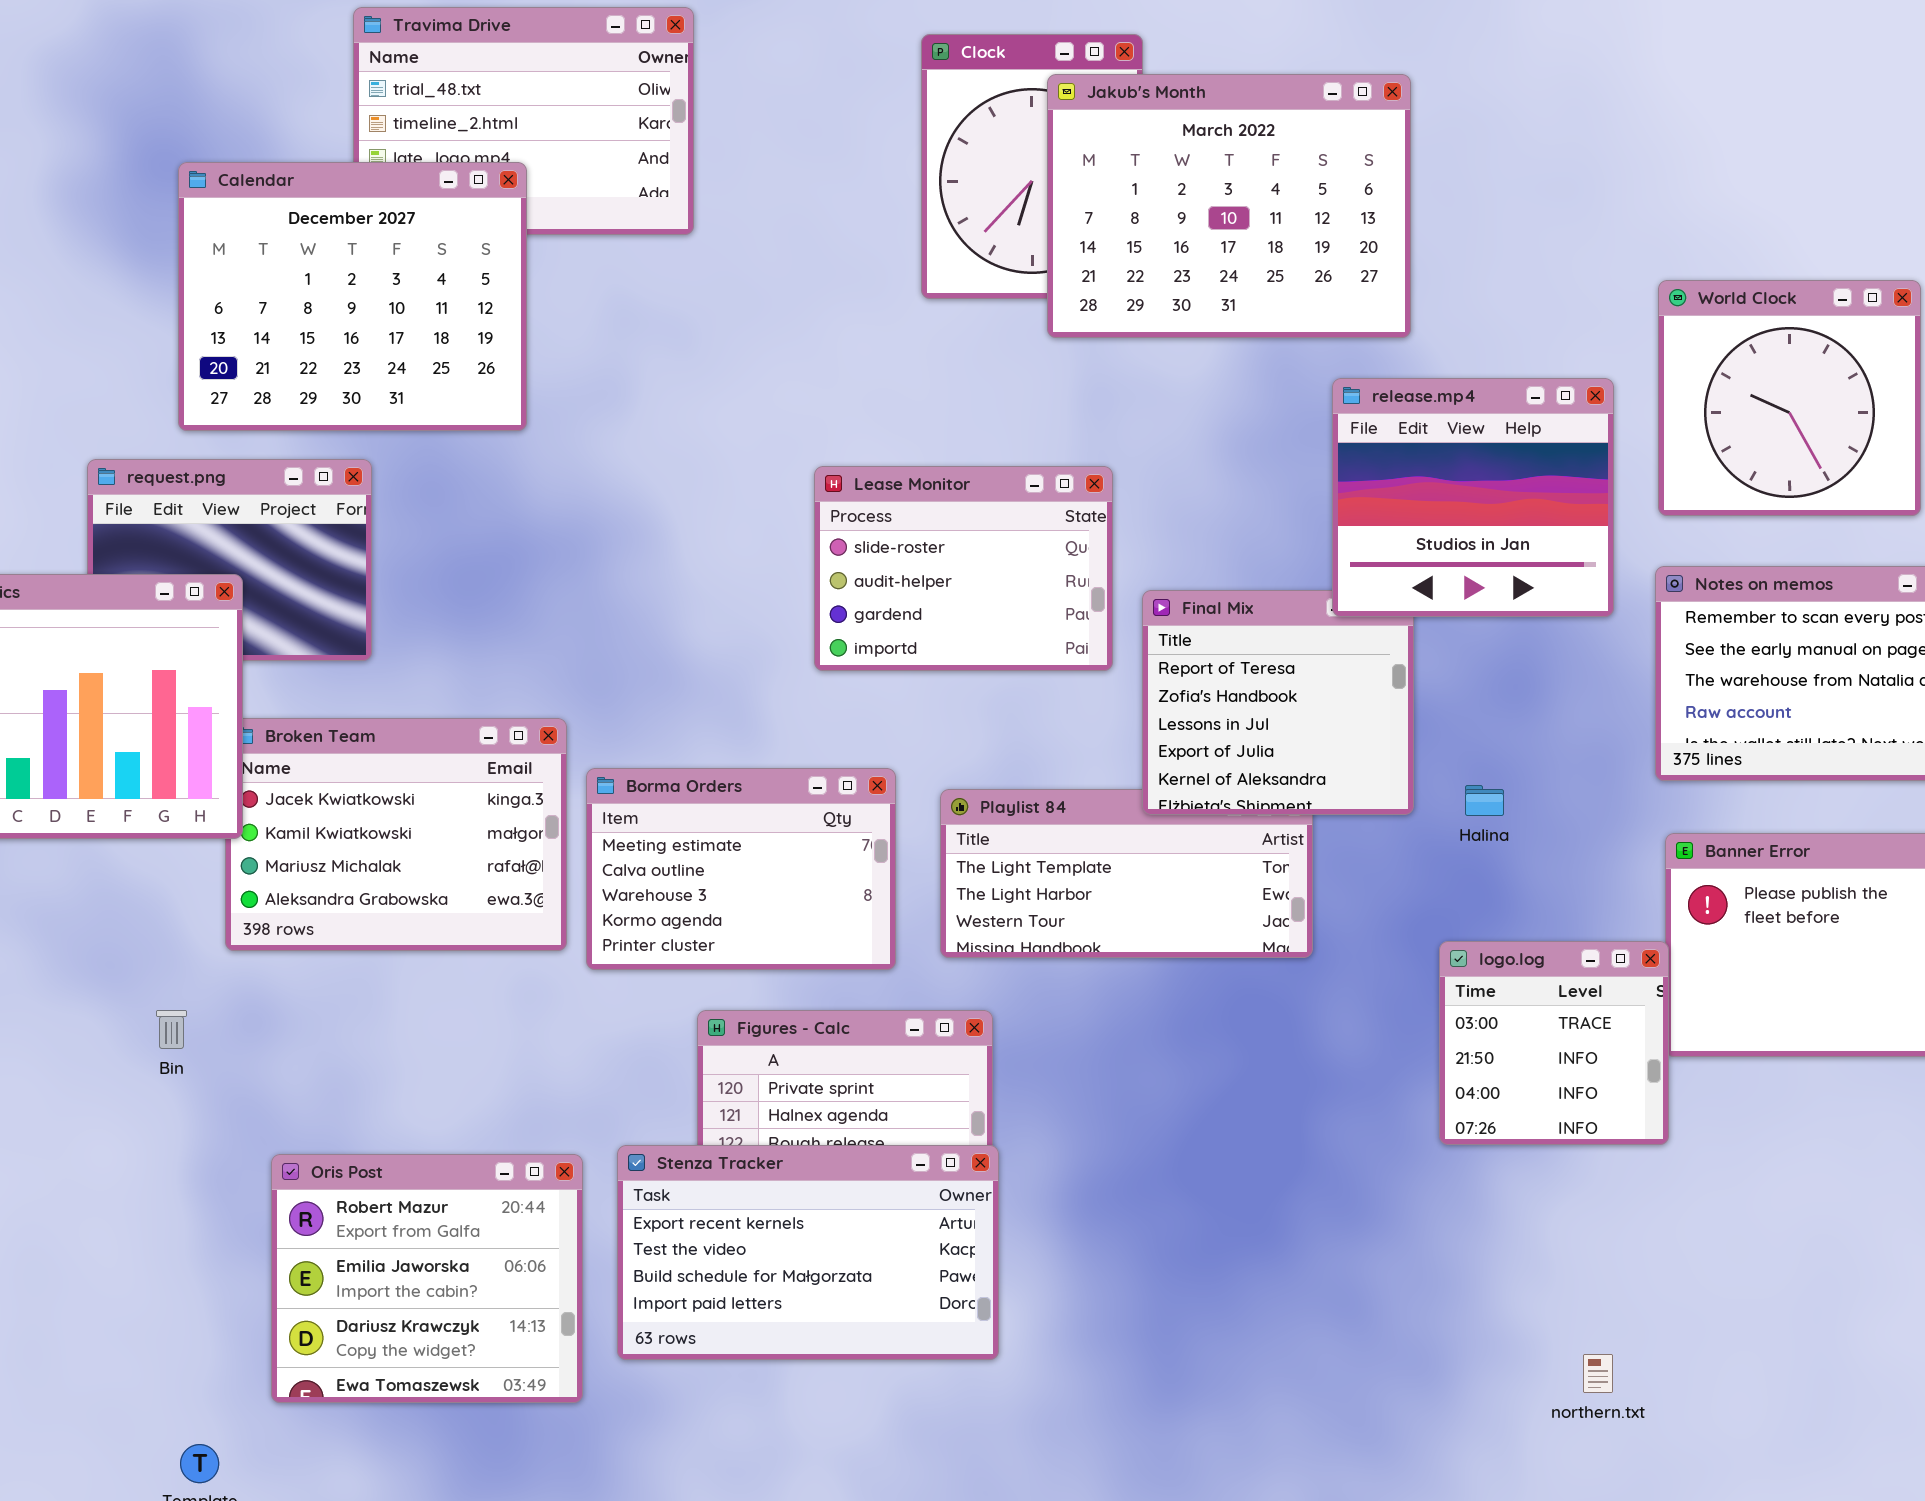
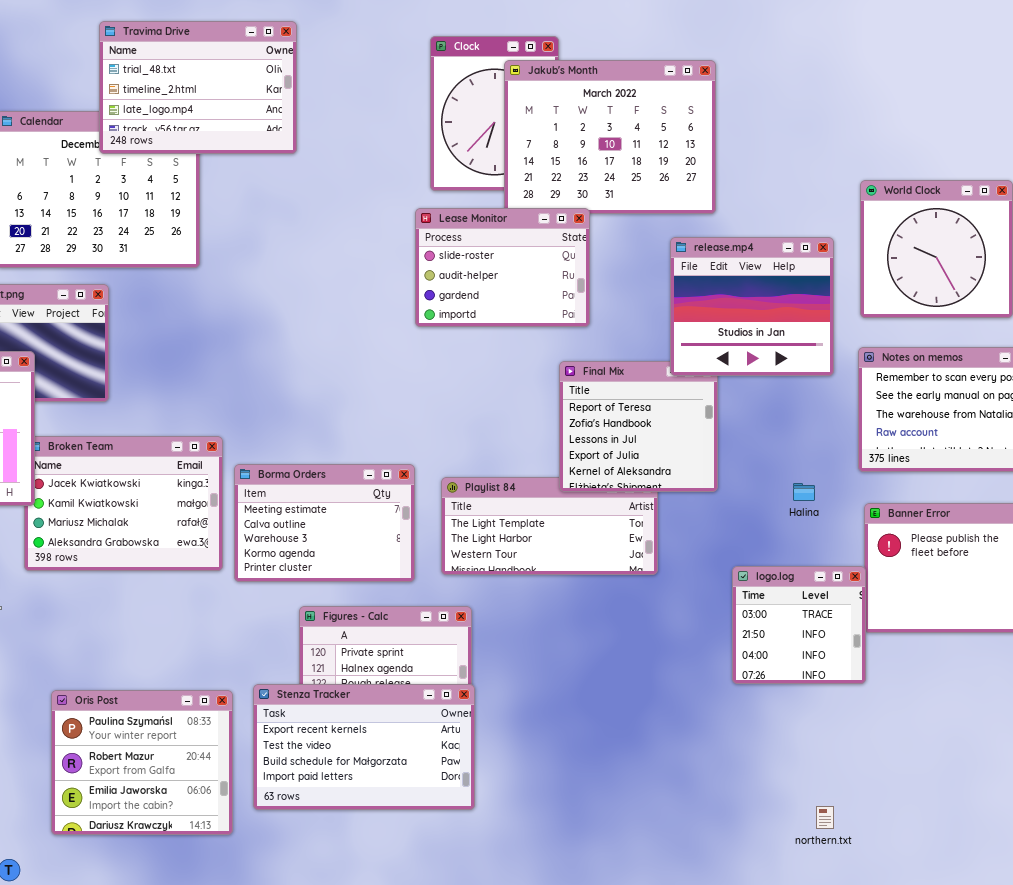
Travima Drive: [353,7,694,235] -> [99,21,297,154], raised
Lease Monitor: [814,466,1113,671] -> [415,208,590,327], moved
Halina: [1465,785,1504,816] -> [793,483,815,501], moved
Oris Post: [271,1154,583,1403] -> [51,690,233,835], scrolled up 1 row

